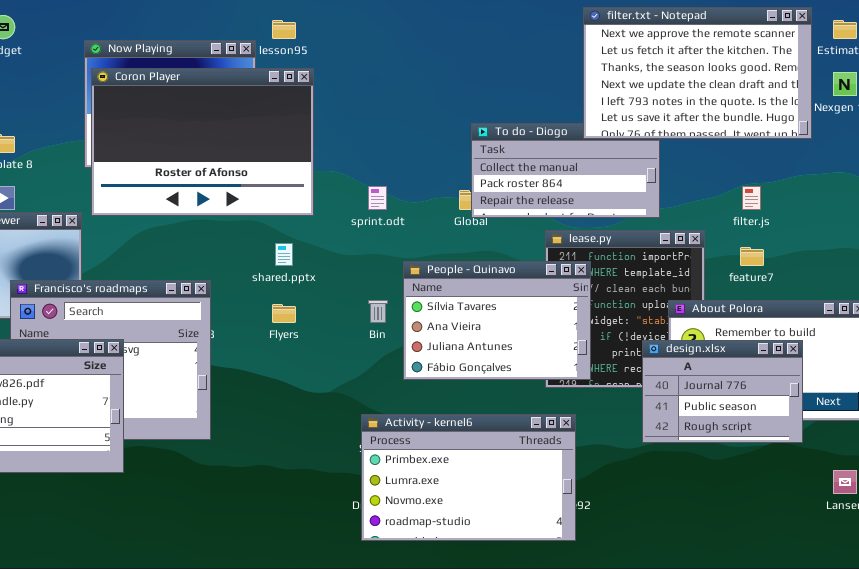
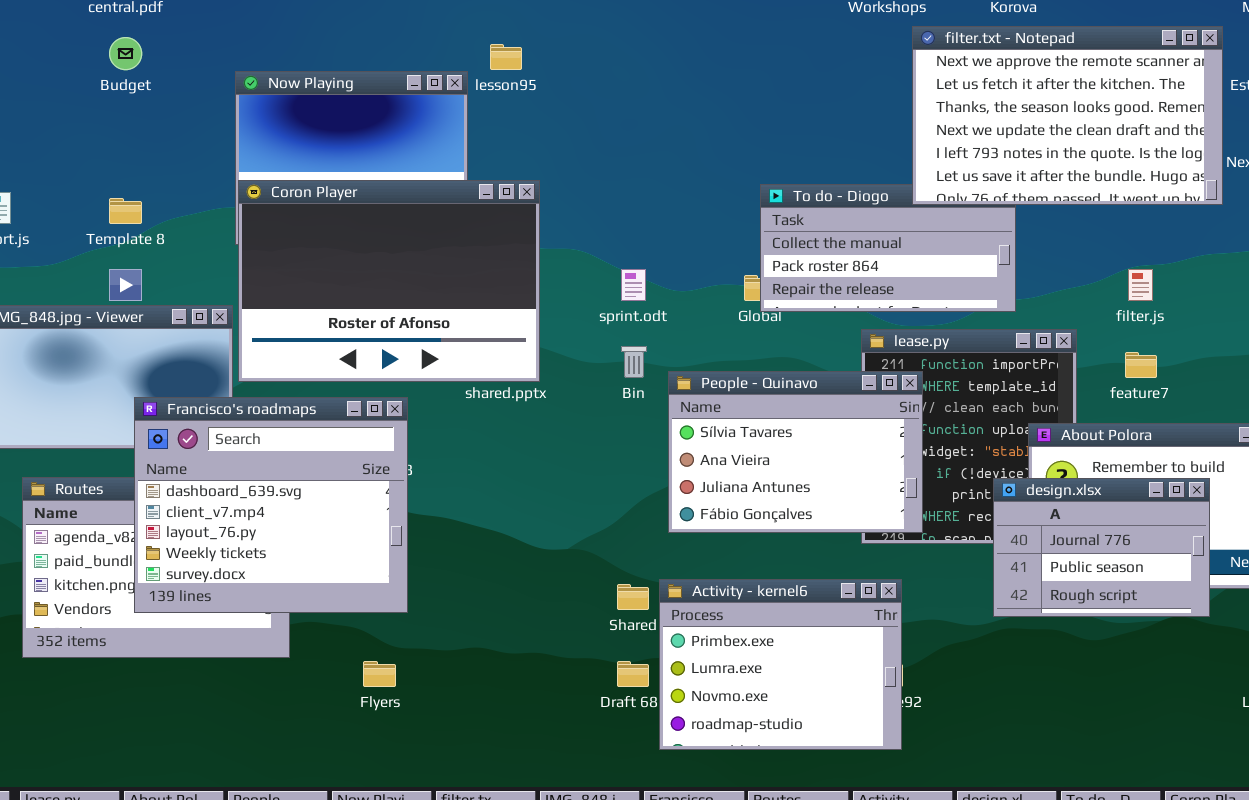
Coron Player: [91,68,314,216] -> [238,180,540,382], moved
Francisco's roadmaps: [10,280,211,440] -> [134,397,408,613], raised
Bin: [368,300,388,323] -> [621,346,647,378], moved
Flyers: [272,304,296,323] -> [363,661,396,687], moved
Activity - kernel6: [361,414,576,541] -> [659,579,902,750], resized

